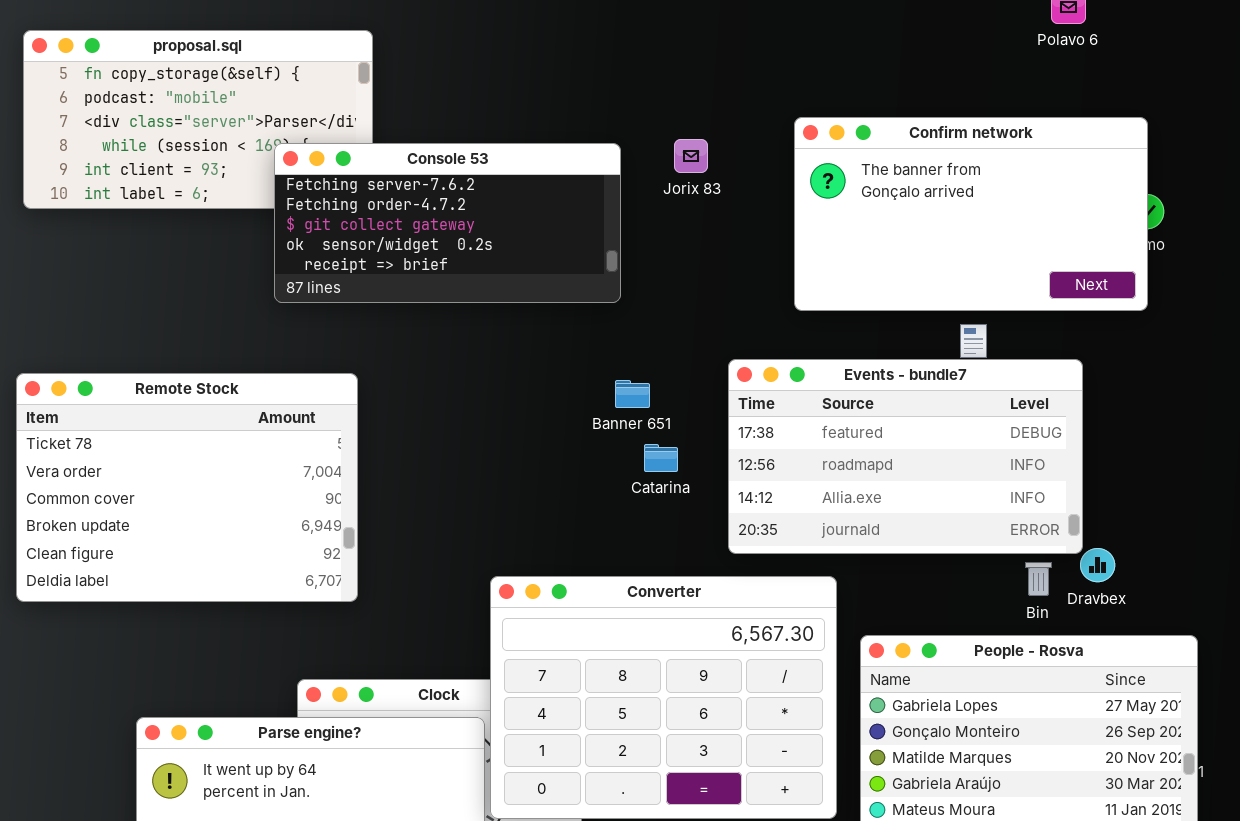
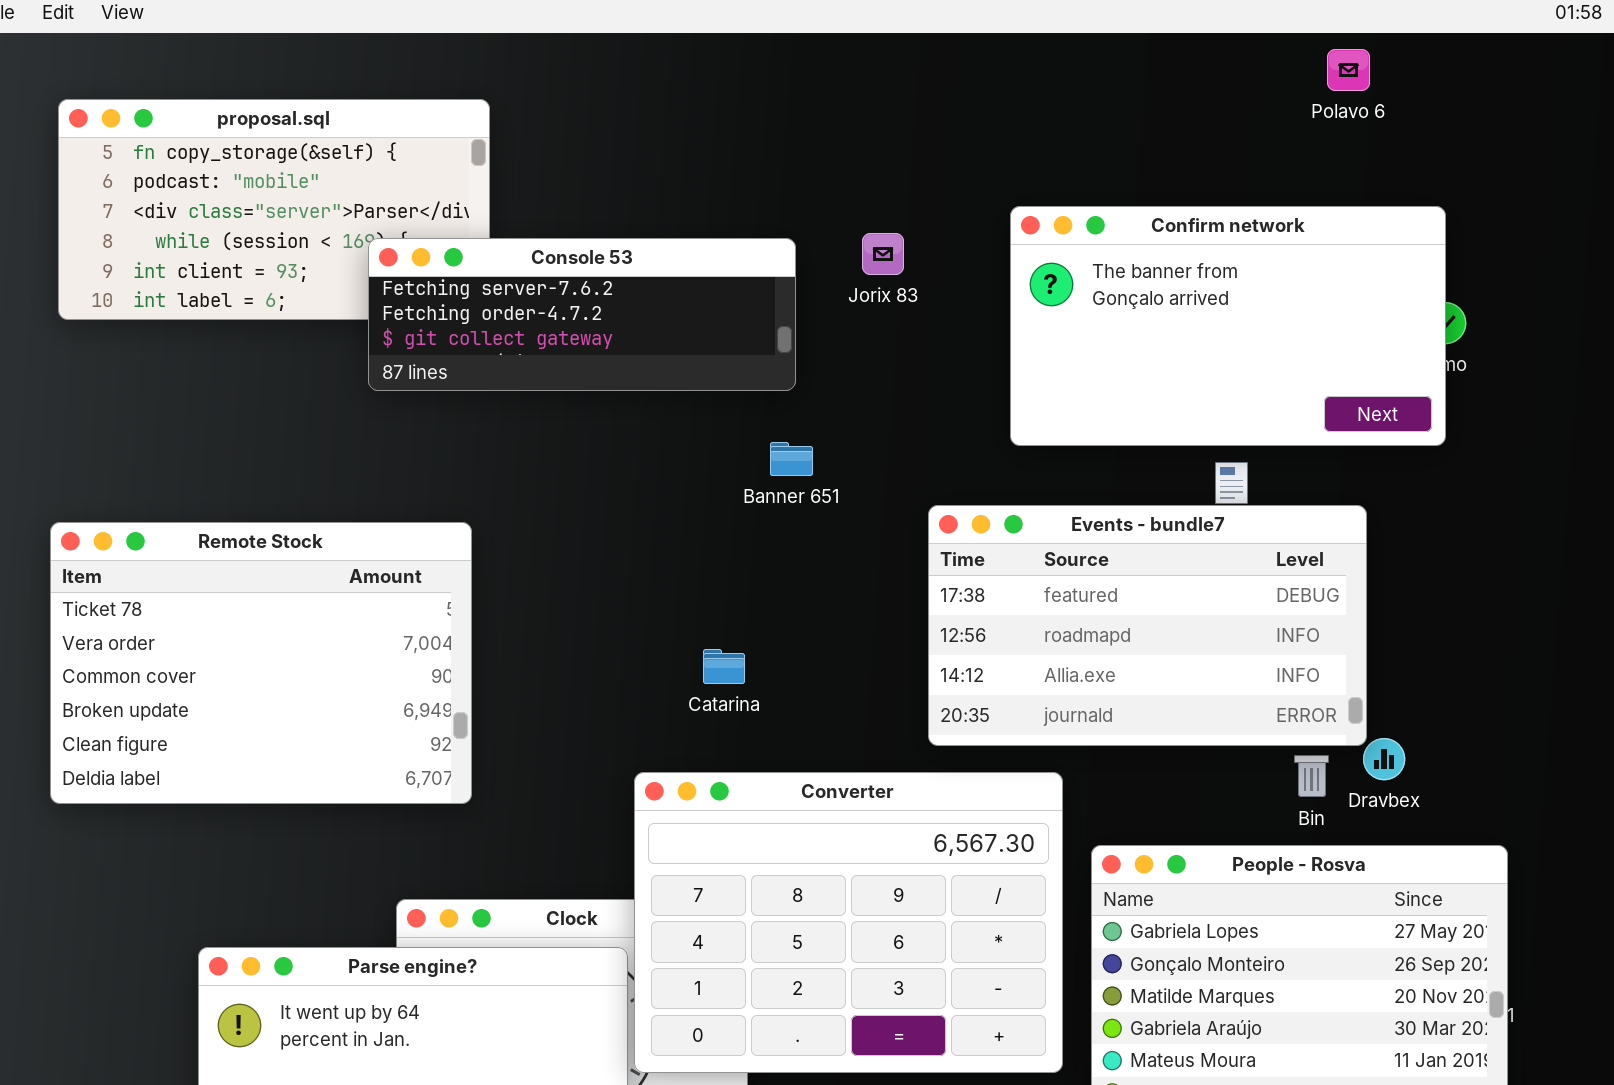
Console 53: [274,143,621,303] -> [368,238,796,391], resized
Banner 651: [615,380,650,408] -> [770,442,813,476], moved
Catarina: [644,444,678,472] -> [703,649,745,684], moved

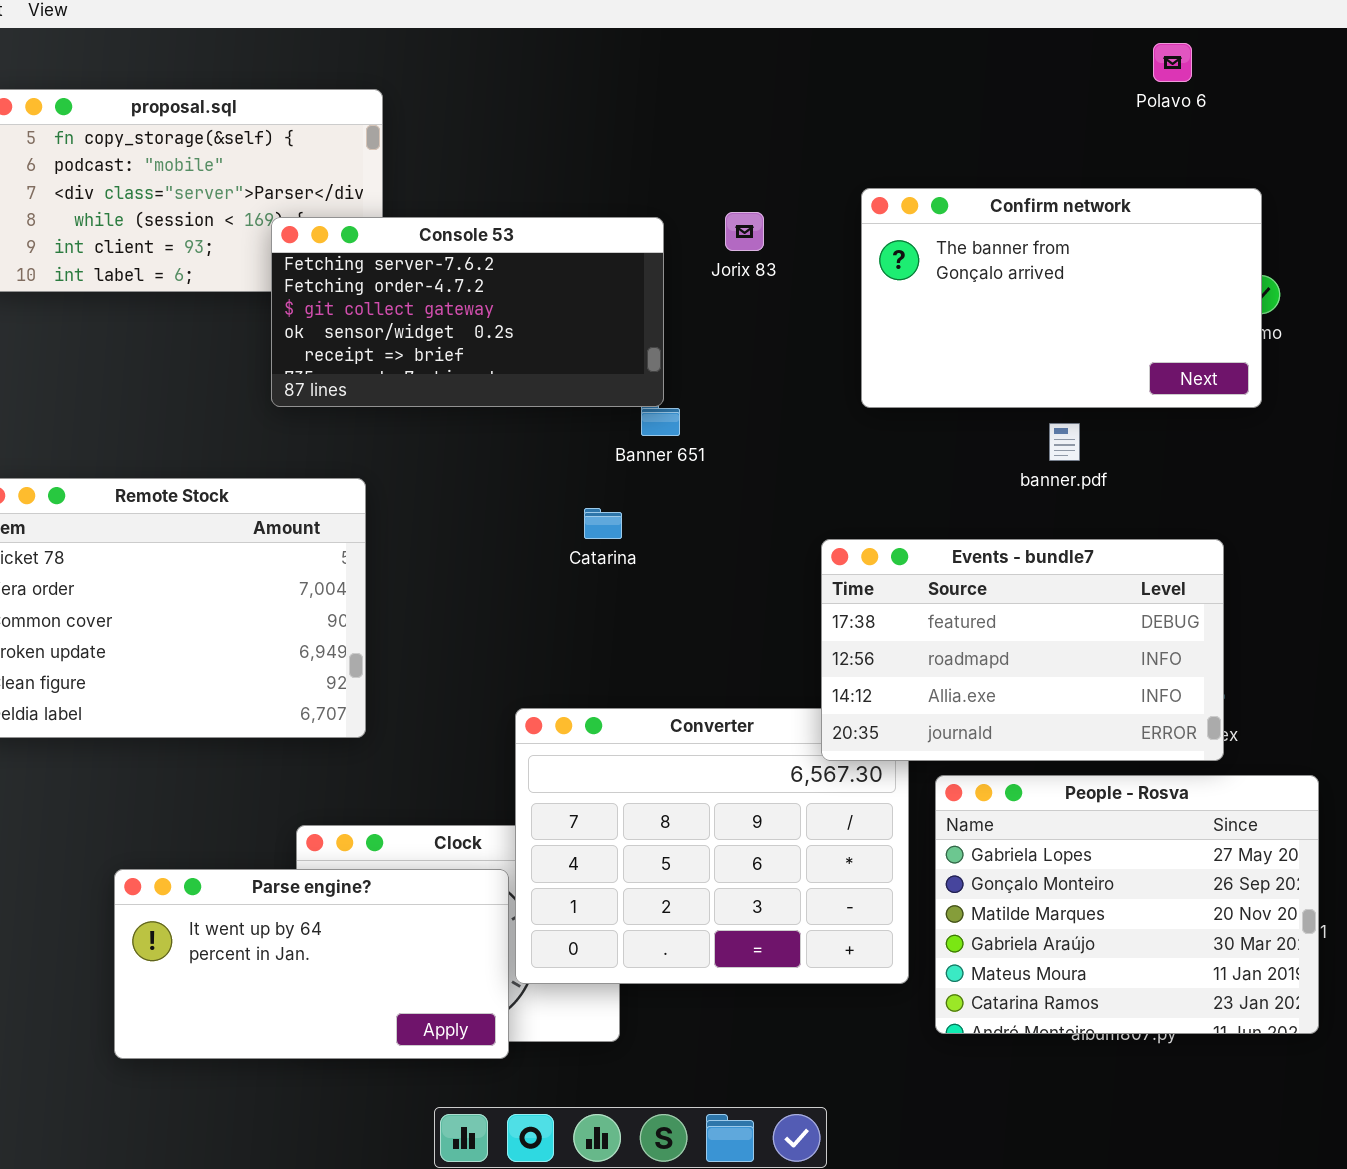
Console 53: [368,238,796,391] -> [271,217,664,407], resized
Events - bundle7: [928,505,1367,746] -> [821,539,1224,761], moved
Catarina: [703,649,745,684] -> [584,508,622,539], moved

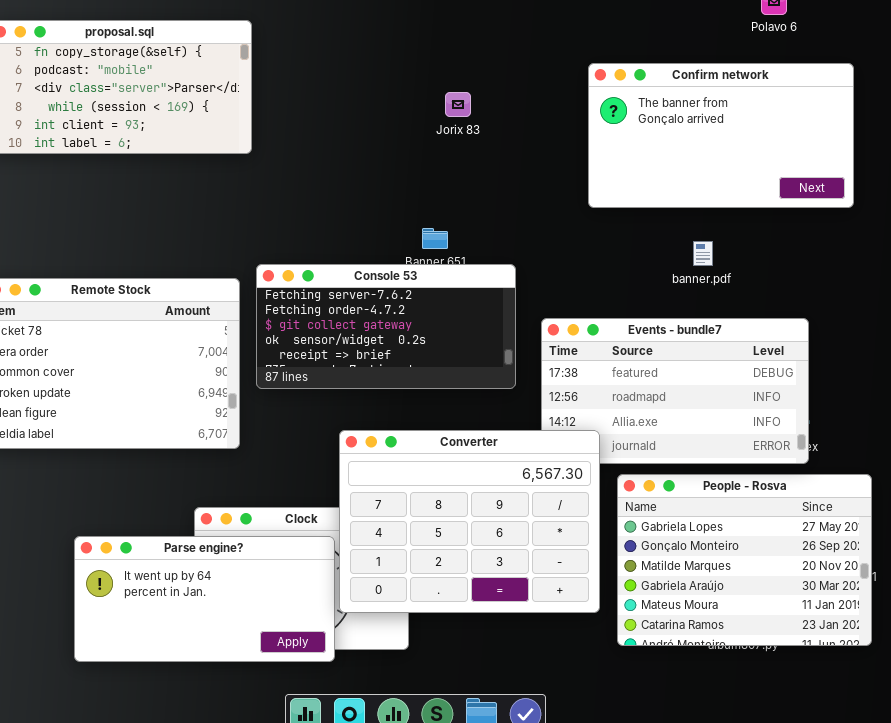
Confirm network: [861,188,1262,408] -> [588,63,854,208], moved
Jorix 83: [725,212,764,251] -> [445,92,471,117], moved
Console 53: [271,217,664,407] -> [256,264,516,389], moved
Converter: [515,708,909,984] -> [339,430,600,613], raised

